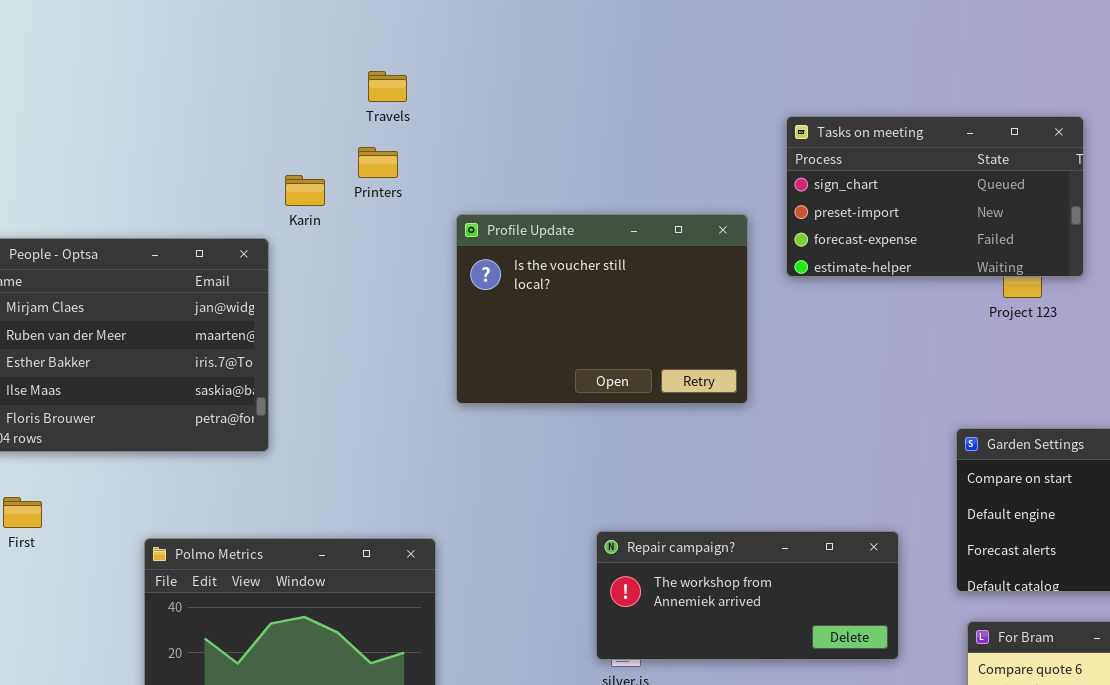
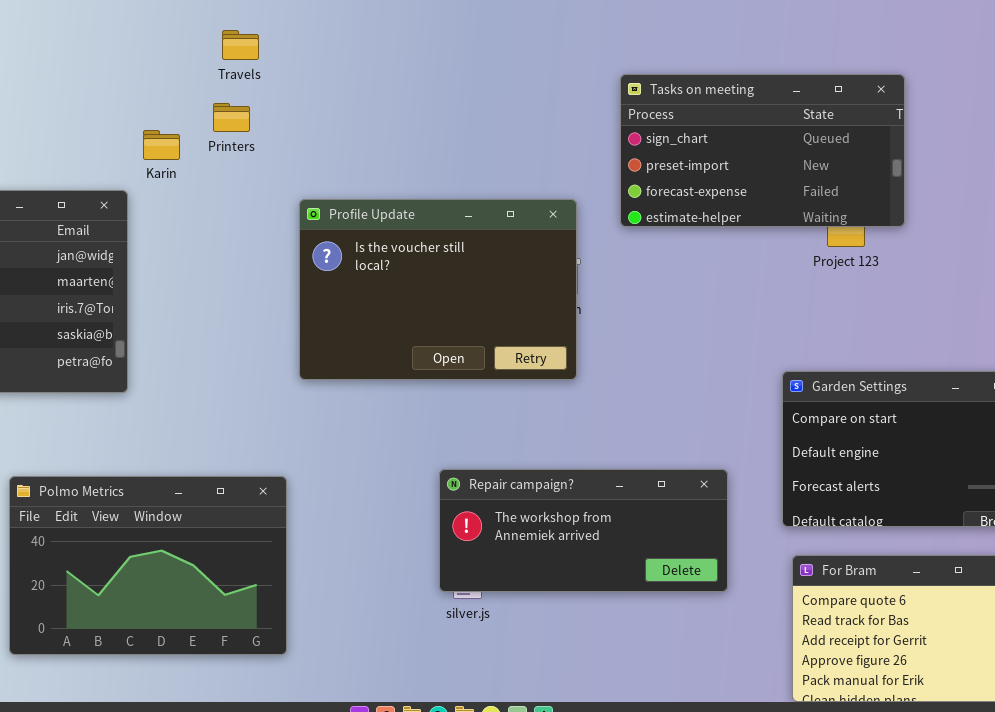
Profile Update: [456,214,748,404] -> [299,199,577,380], moved

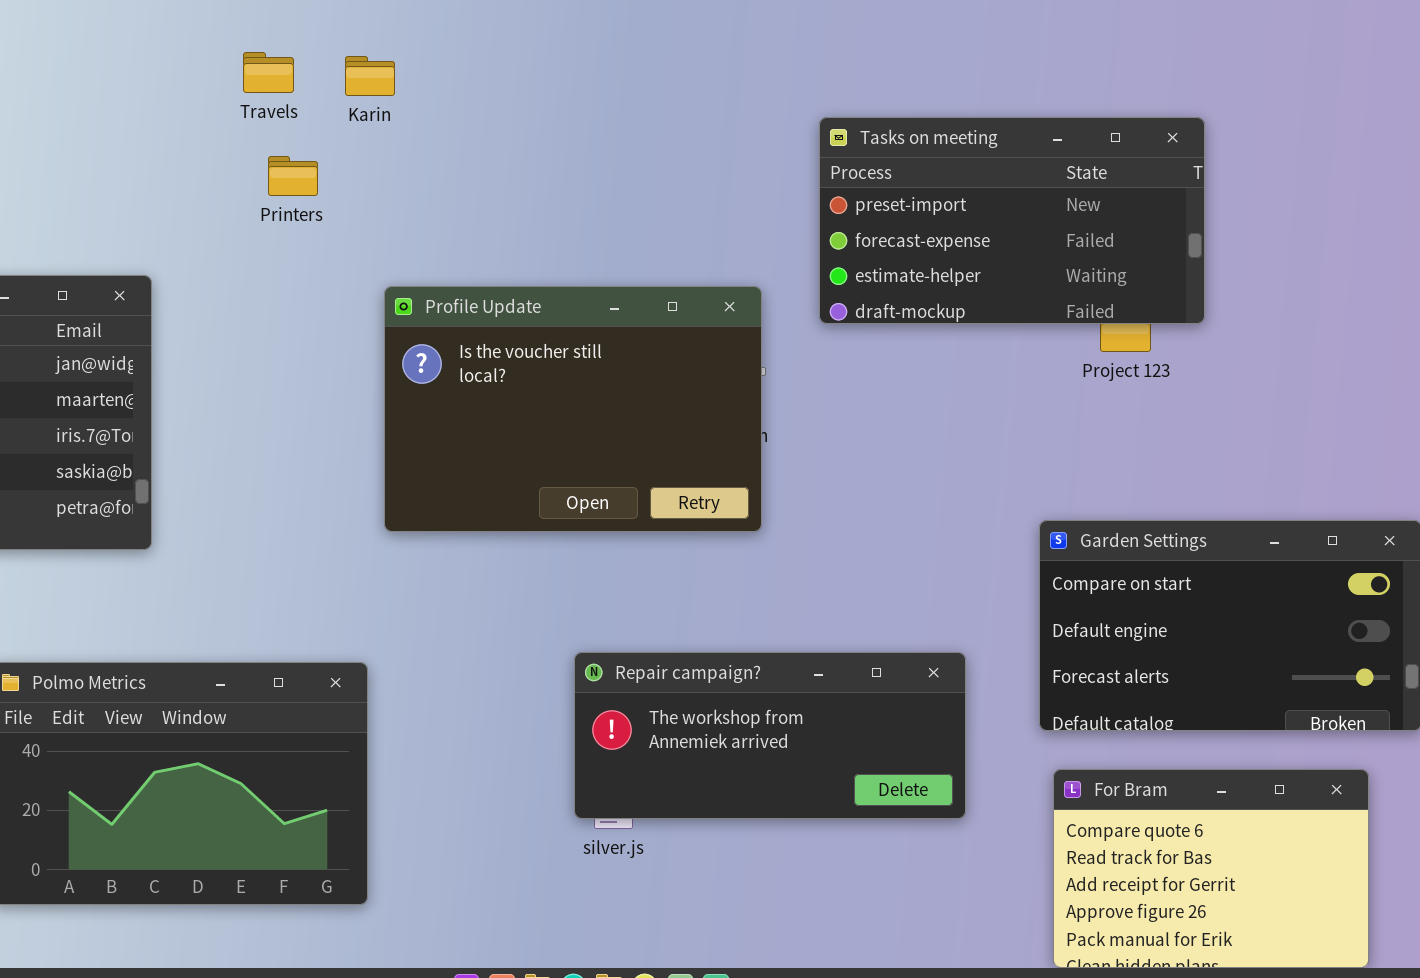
Travels: [222,30,259,60] -> [243,52,294,93], moved
Tasks on meeting: [620,74,905,227] -> [819,117,1205,324], scrolled down 1 row
Karin: [143,130,180,160] -> [345,56,395,96], moved

